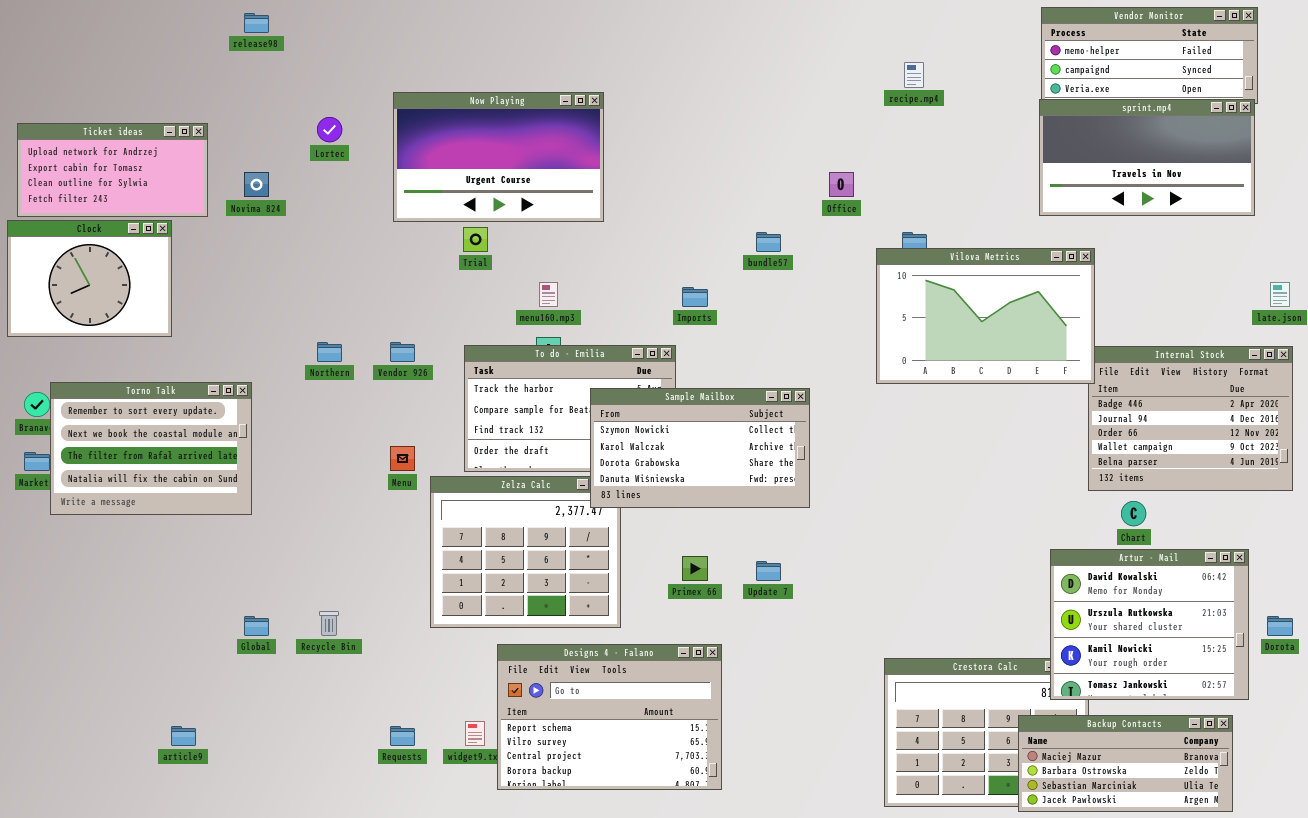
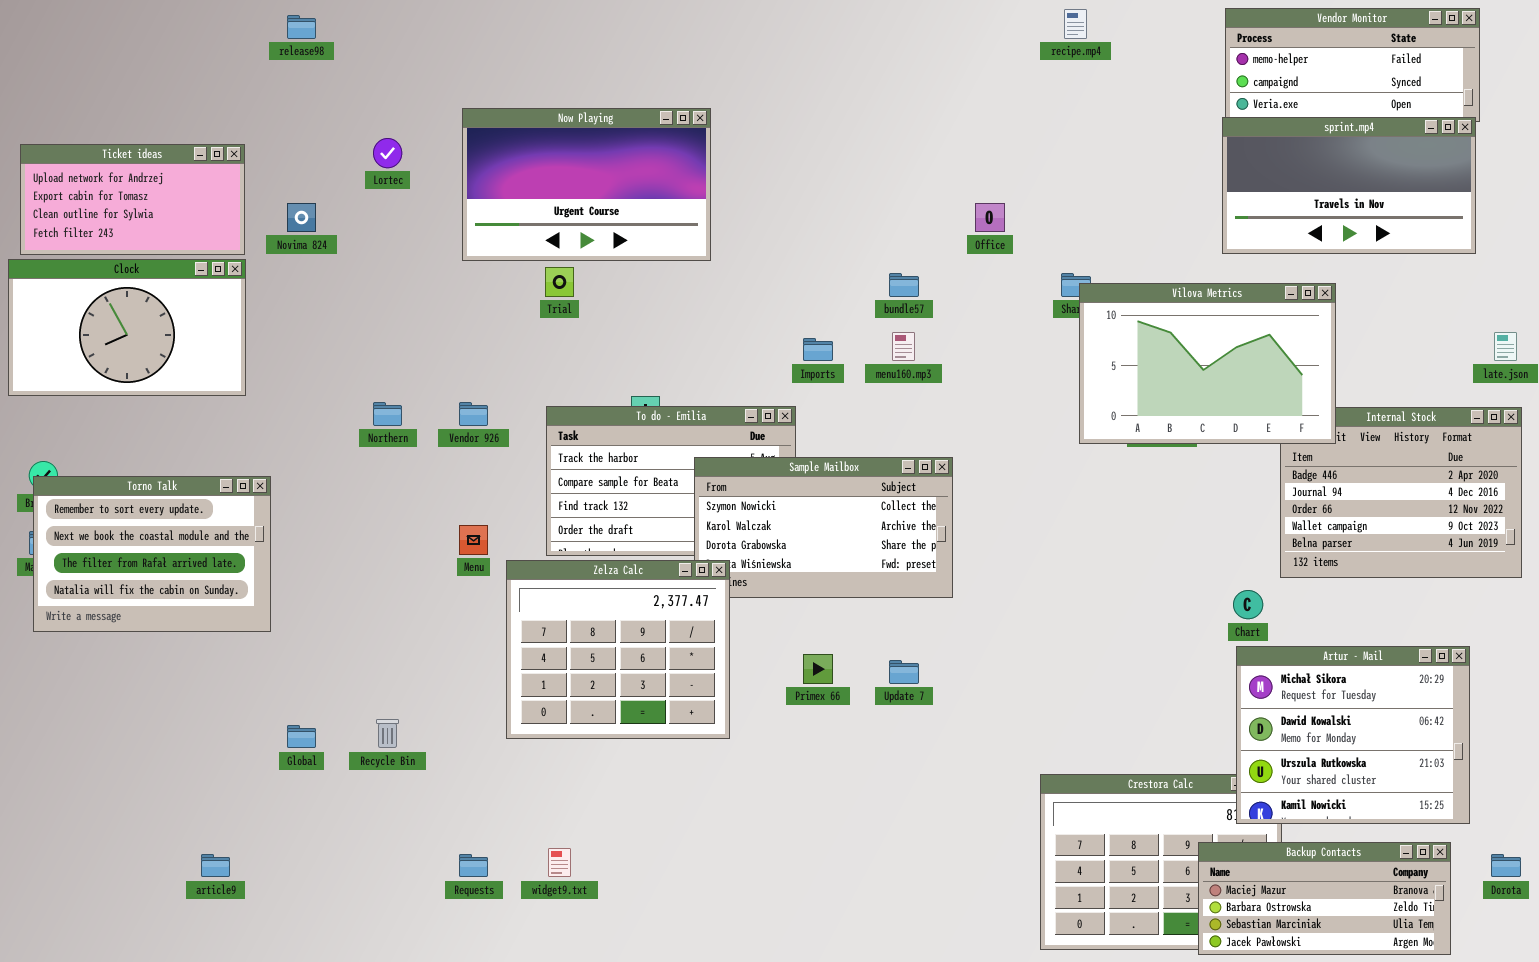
recipe.mp4: [904,62,924,88] -> [1064,9,1087,39], moved
Clock: [7,220,172,337] -> [8,259,246,396], resized
Vilova Metrics: [876,248,1095,384] -> [1079,283,1336,444], moved
menu160.mp3: [539,282,558,307] -> [892,332,915,361], moved
Torno Talk: [50,382,252,515] -> [33,476,271,632], moved
Zelza Calc: [430,476,621,628] -> [506,560,730,739], raised
Chart: [1121,501,1146,526] -> [1233,590,1263,619], moved
Artur - Mail: [1050,549,1249,700] -> [1236,646,1470,824], scrolled up 1 row
Dorota: [1267,616,1293,636] -> [1491,854,1521,877], moved
Designs 4 - Falano: [497,644,722,790] -> none, closed

